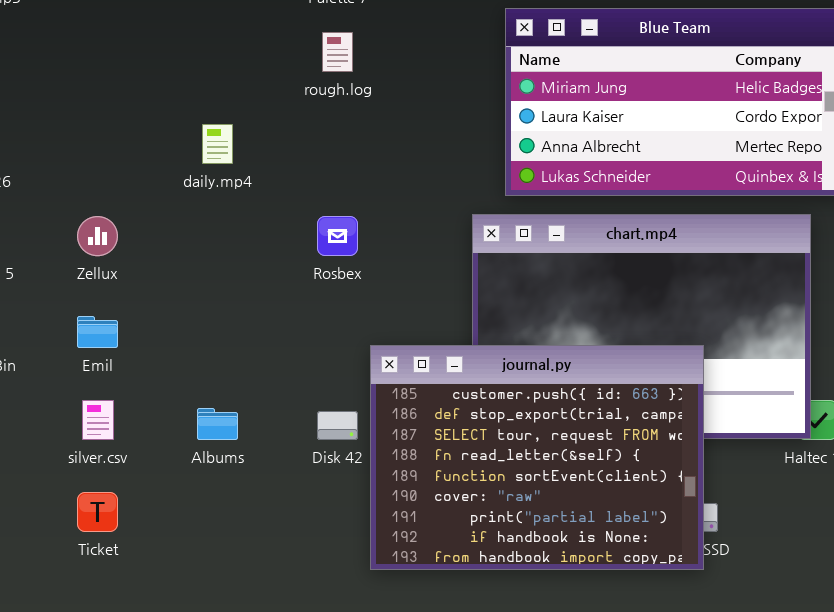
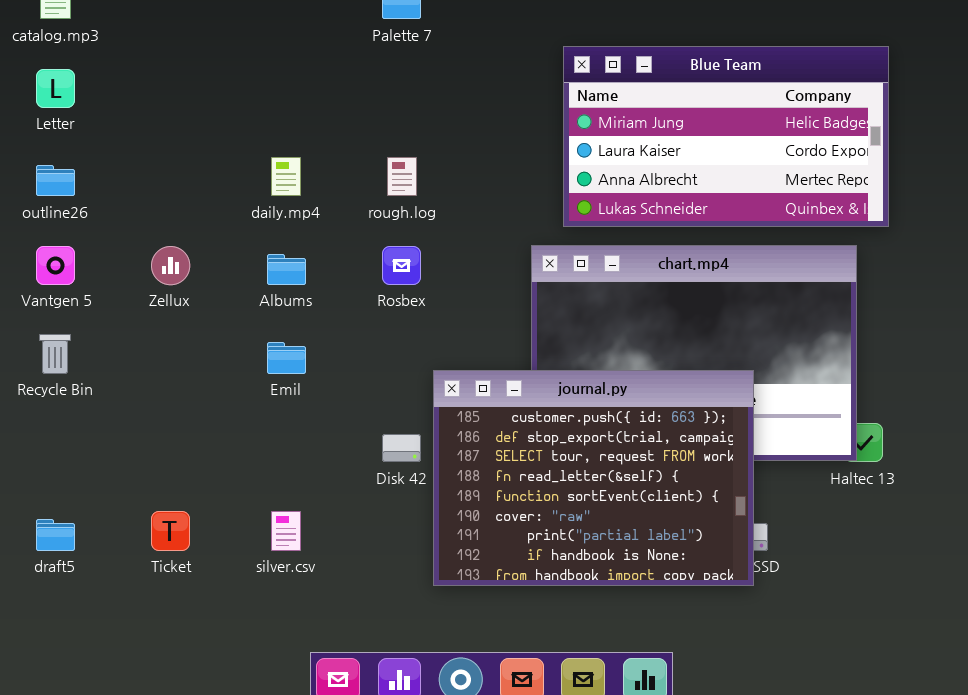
rough.log: [322,32,353,72] -> [387,157,417,196], moved
Emil: [77,316,118,348] -> [267,342,306,374], moved
silver.csv: [82,400,114,440] -> [271,511,301,551], moved
Albums: [197,408,238,440] -> [267,254,306,285], moved

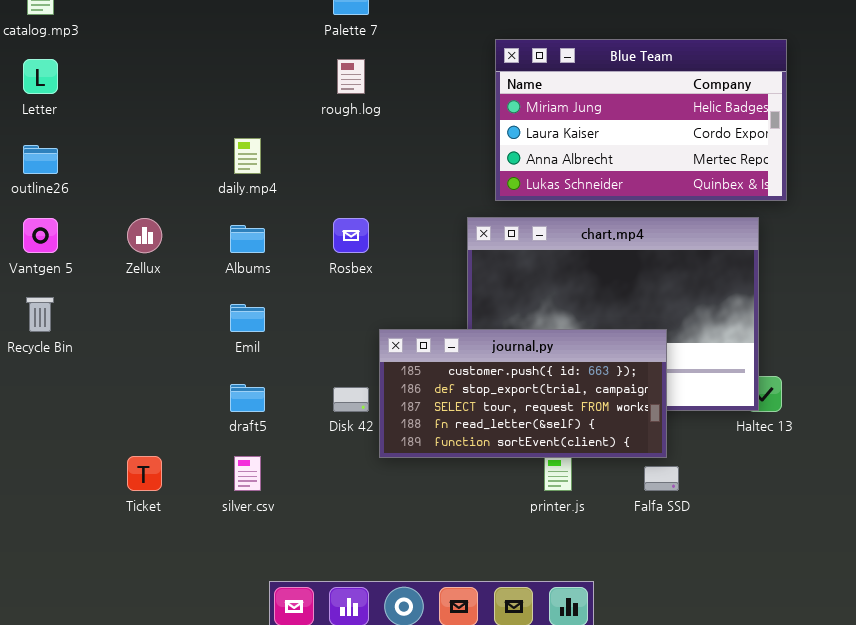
rough.log: [387,157,417,196] -> [337,59,365,94], moved
journal.py: [433,370,754,586] -> [379,329,667,458], resized
draft5: [36,519,75,551] -> [230,384,265,412], moved

